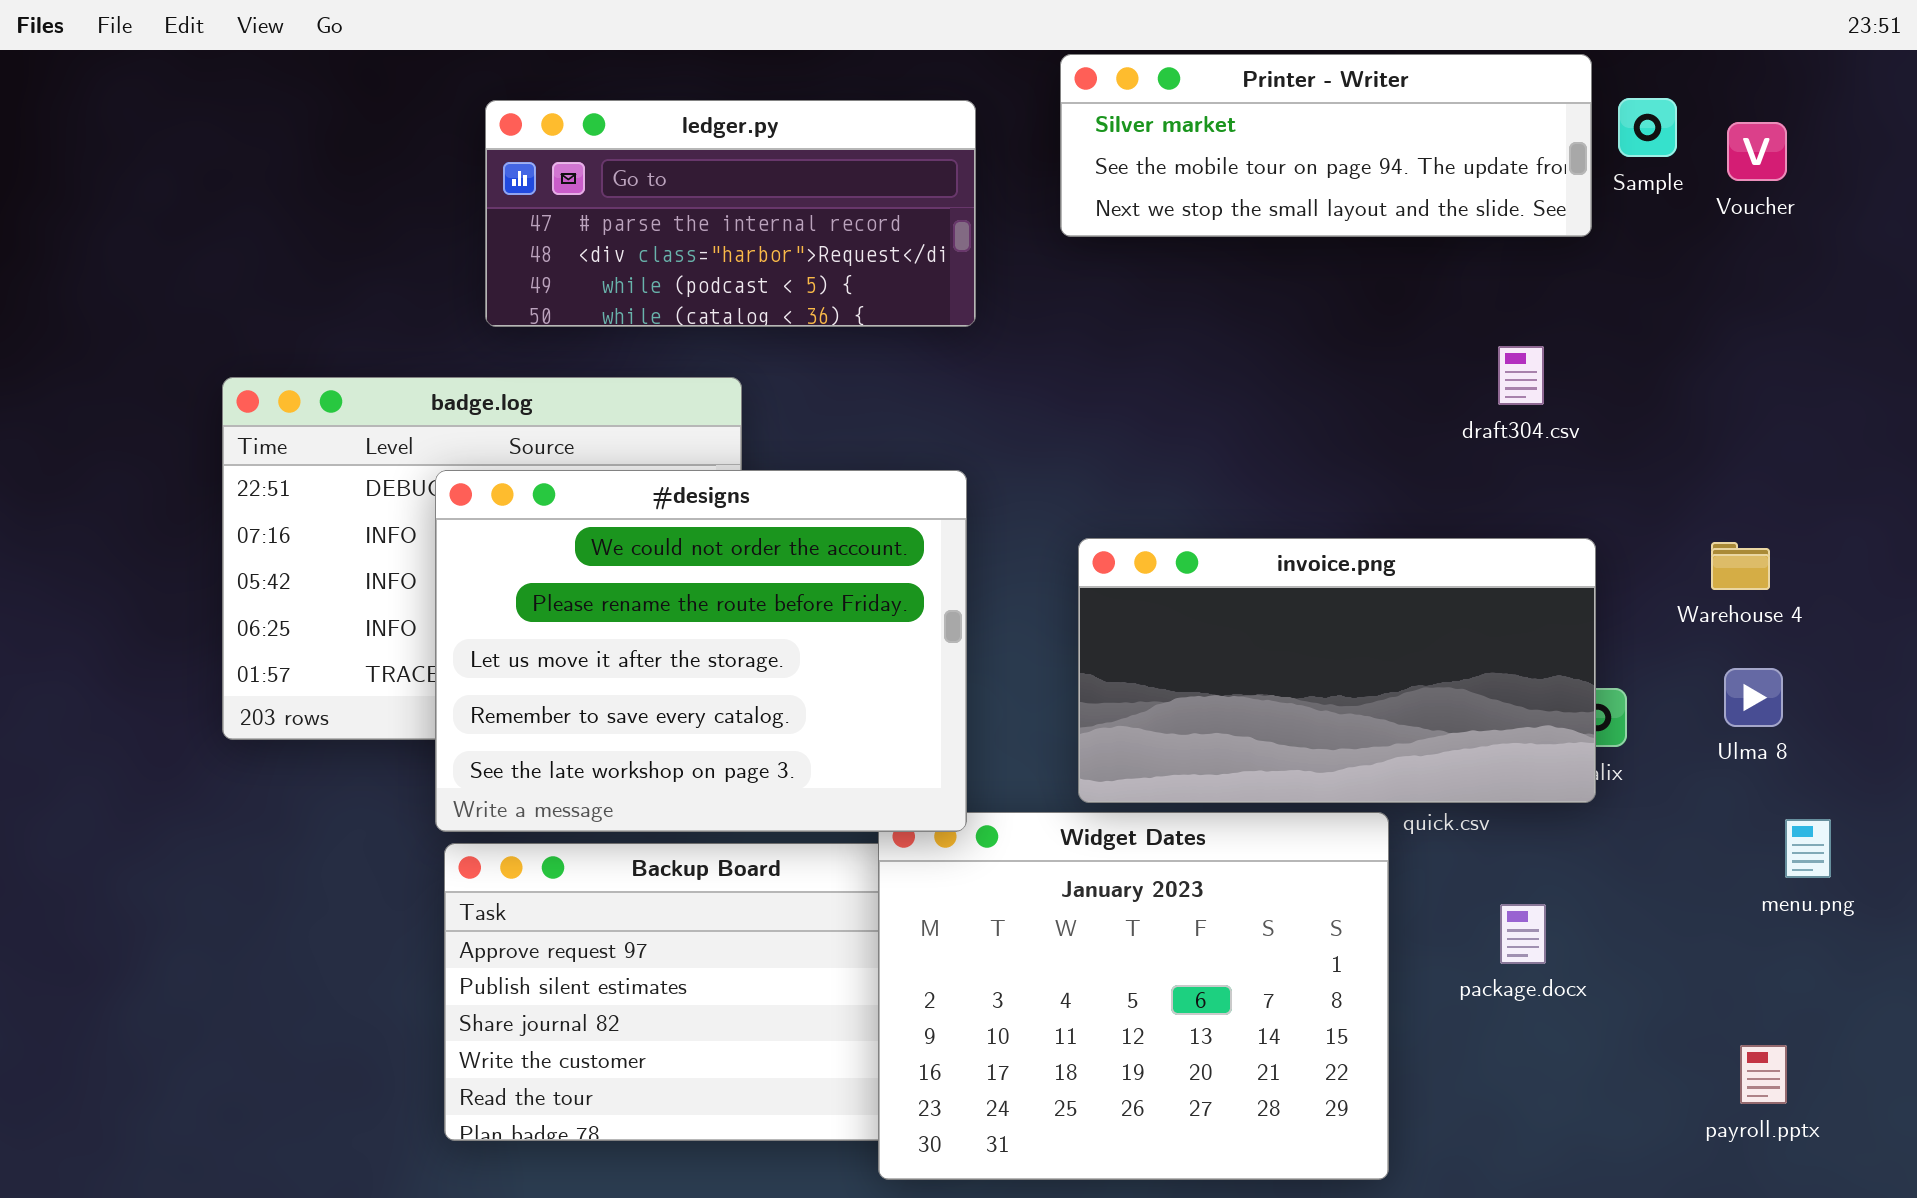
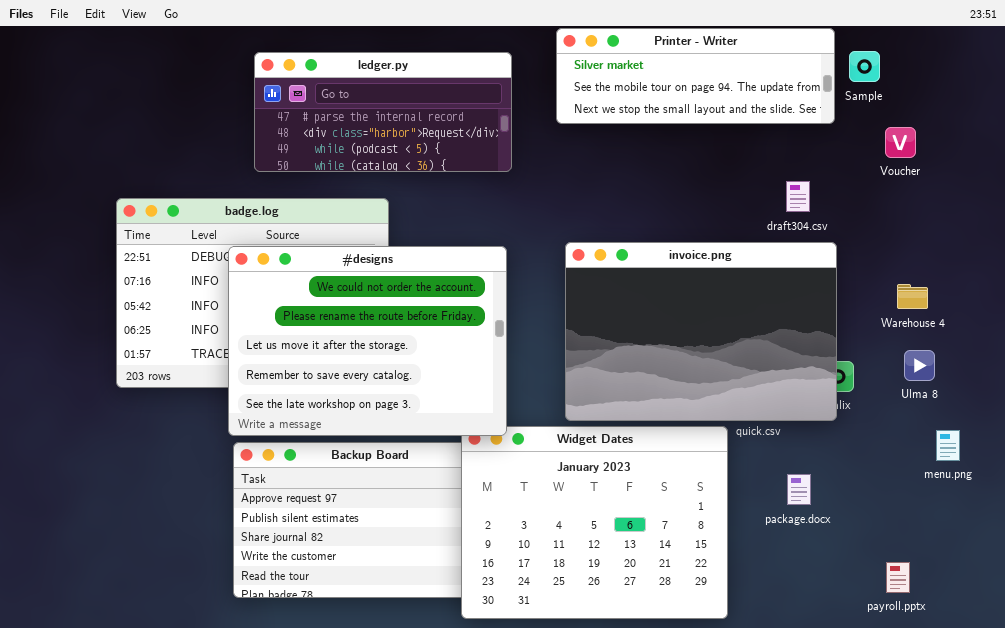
Voucher: [1727,122,1787,181] -> [885,127,916,158], moved
invoice.png: [1078,538,1596,803] -> [565,242,837,421], resized
payroll.pptx: [1740,1045,1787,1104] -> [886,562,910,593], moved

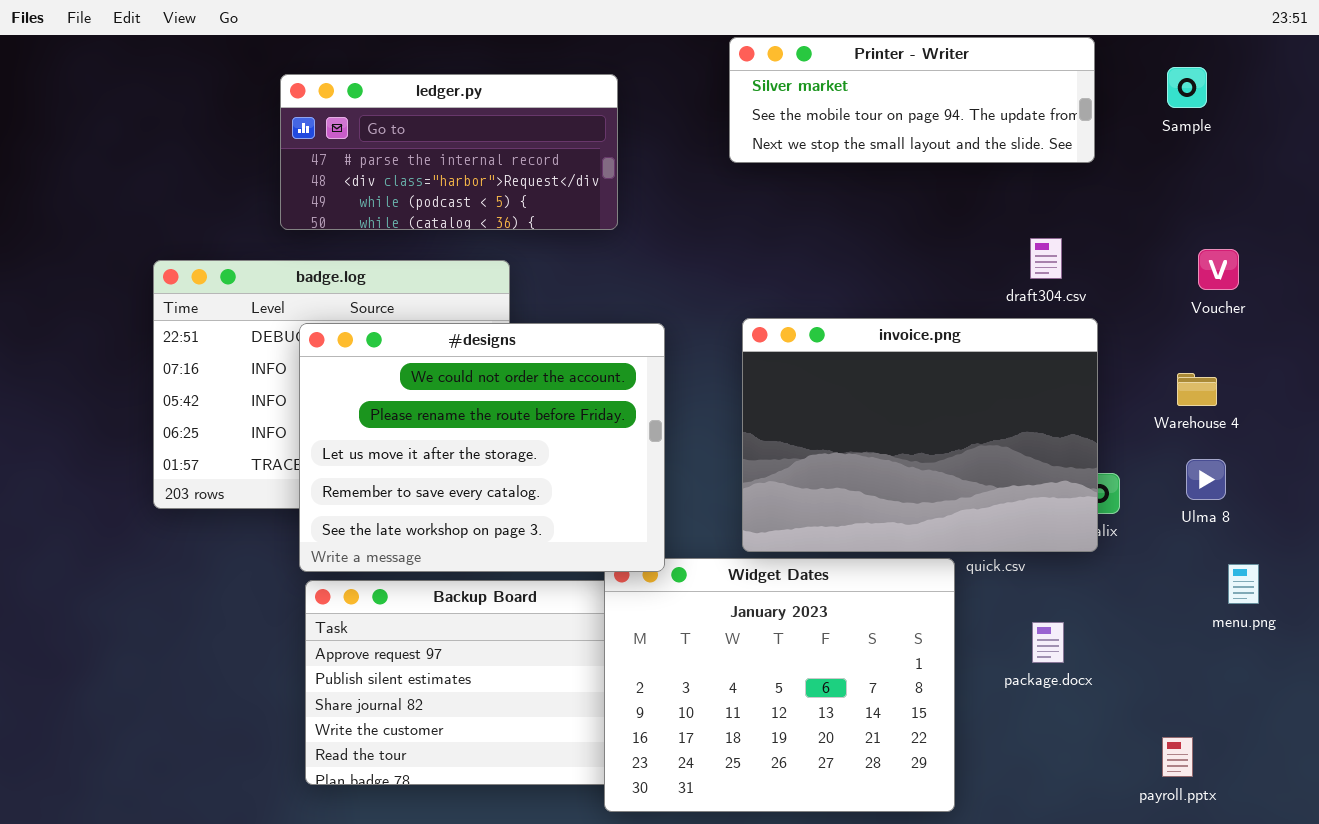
Sample: [849,51,880,82] -> [1167,67,1207,108], moved
ledger.py: [254,52,512,172] -> [280,74,618,230], moved
Voucher: [885,127,916,158] -> [1198,249,1239,290], moved

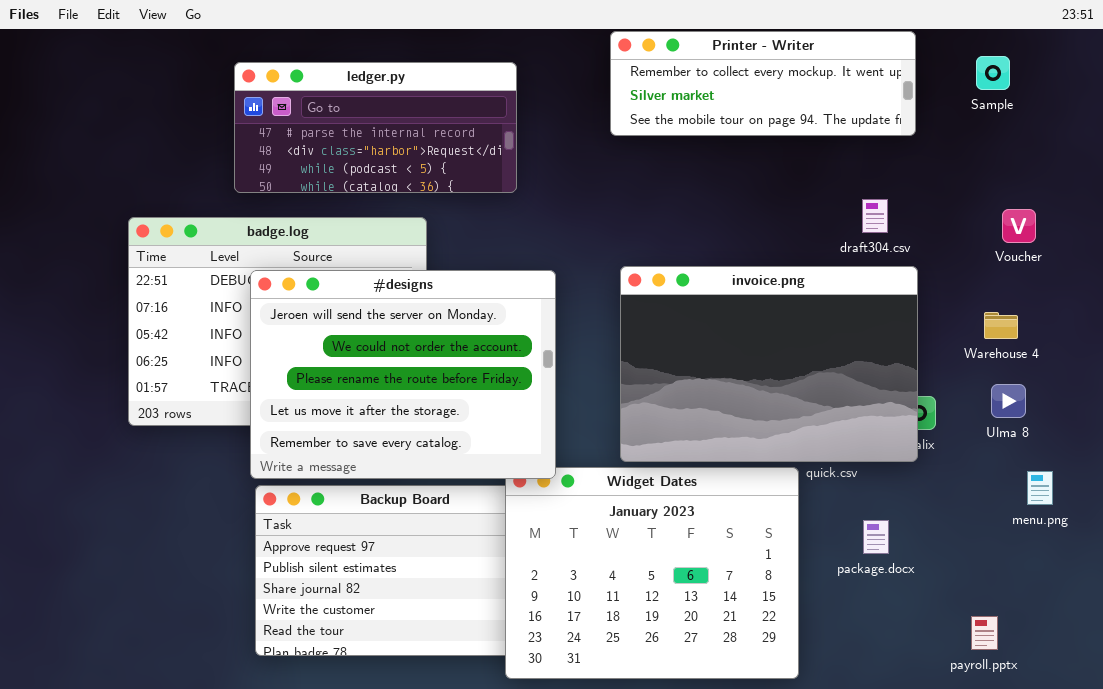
Printer - Writer: [729,37,1095,163] -> [610,31,916,136], scrolled up 1 row
#designs: [299,323,665,572] -> [250,270,556,479], scrolled up 1 row

